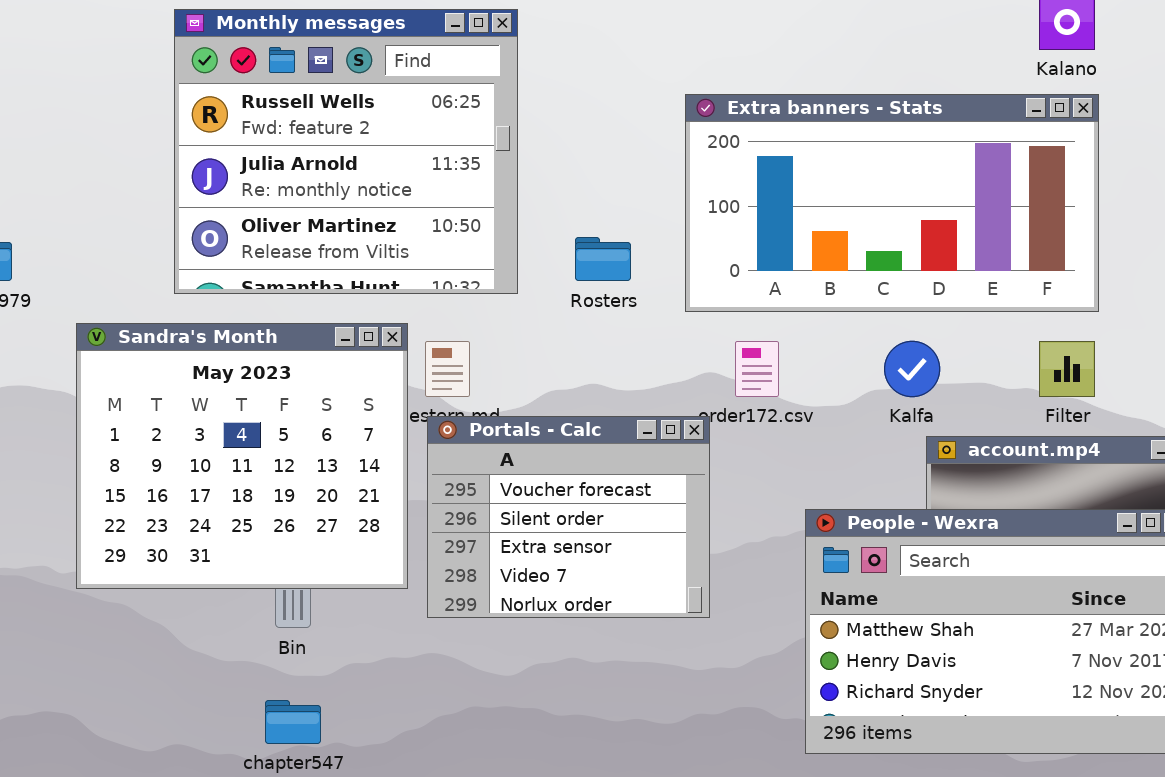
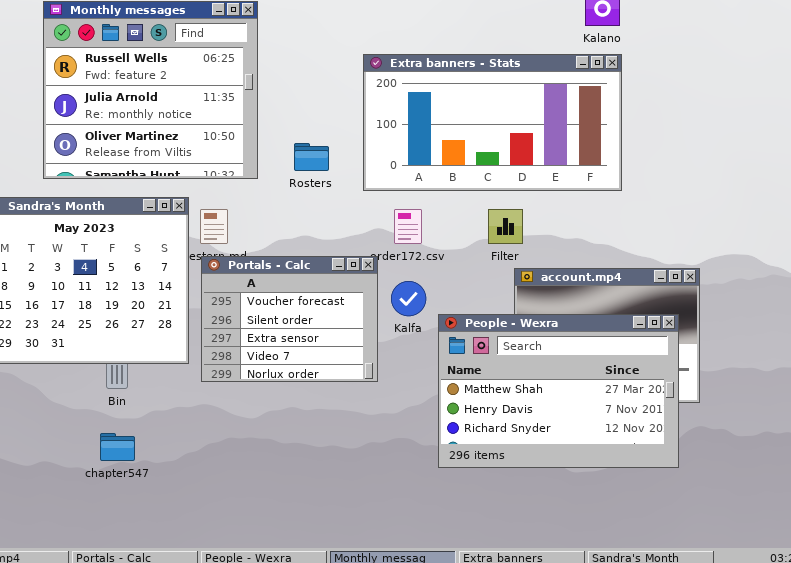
Kalfa: [884,341,940,397] -> [391,281,426,316], moved
Filter: [1039,341,1095,397] -> [488,209,523,244], moved

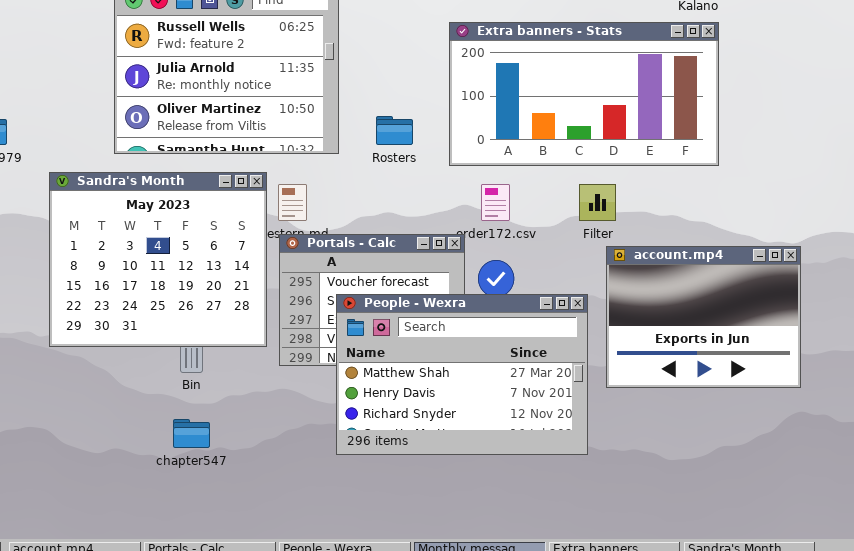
People - Wexra: [438,314,679,468] -> [336,294,588,455], moved

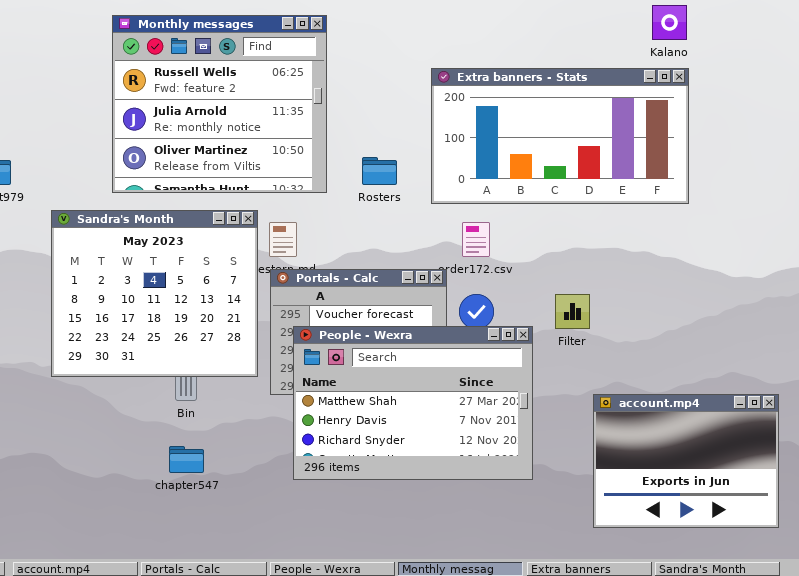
Filter: [579,184,616,221] -> [555,294,590,329], moved
account.mp4: [606,246,801,388] -> [593,394,779,528], moved
People - Wexra: [336,294,588,455] -> [293,326,533,480], moved

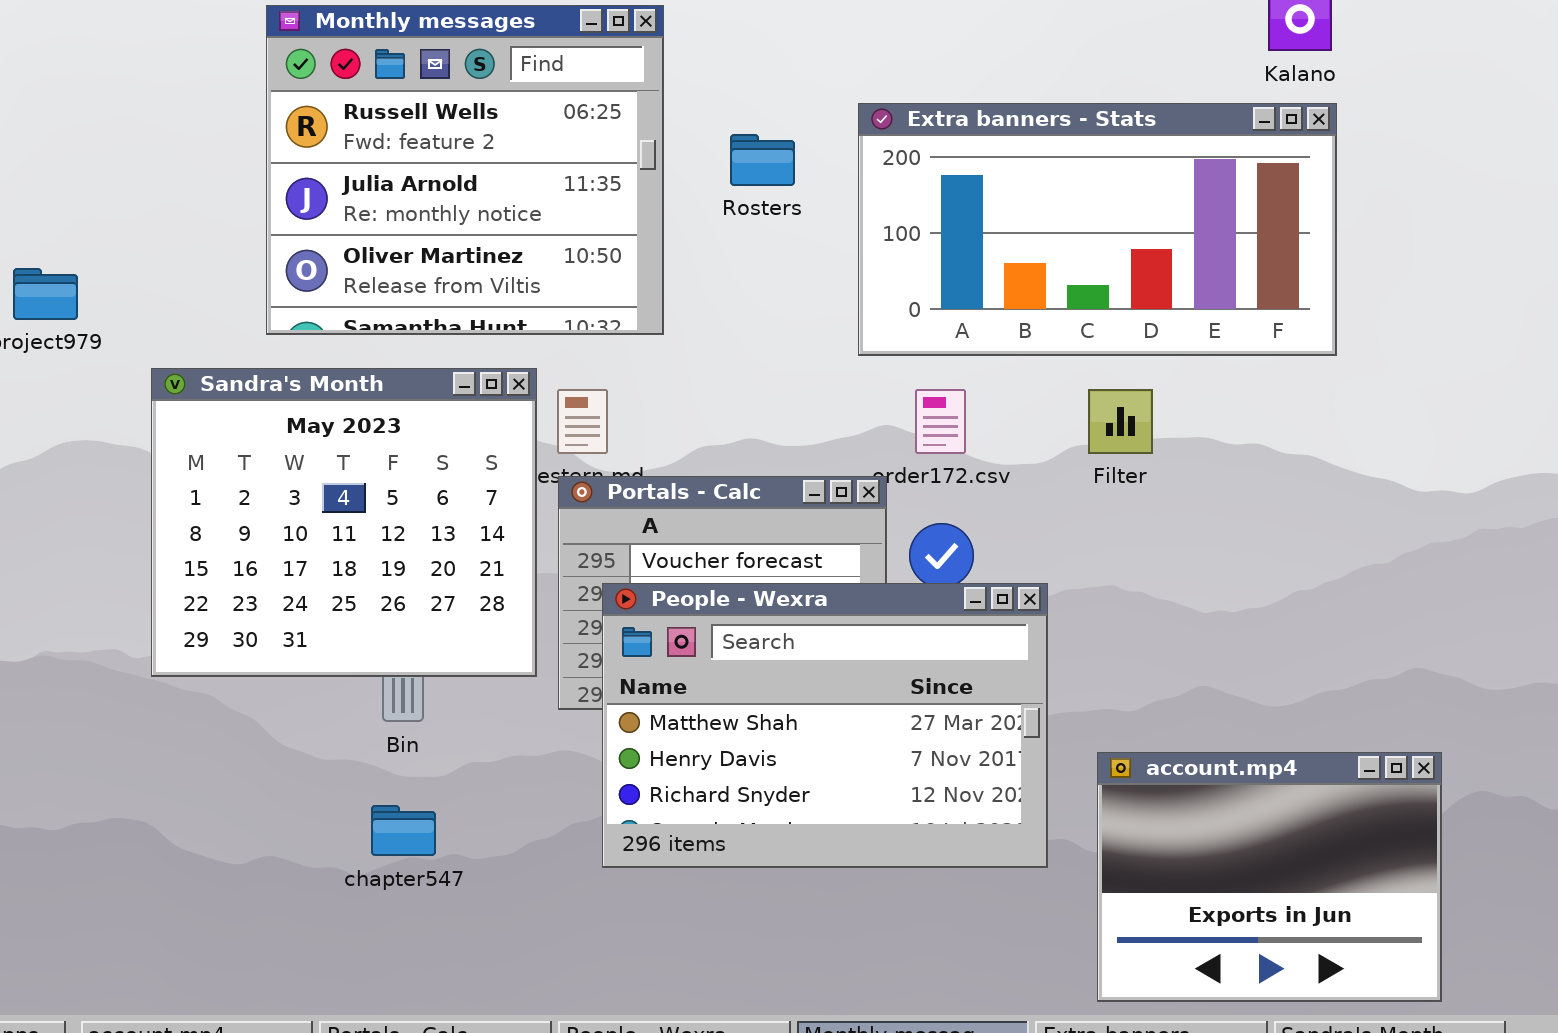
Rosters: [362,157,397,185] -> [730,134,795,186], moved
Filter: [555,294,590,329] -> [1088,389,1153,454], moved
account.mp4: [593,394,779,528] -> [1097,752,1442,1002], moved

